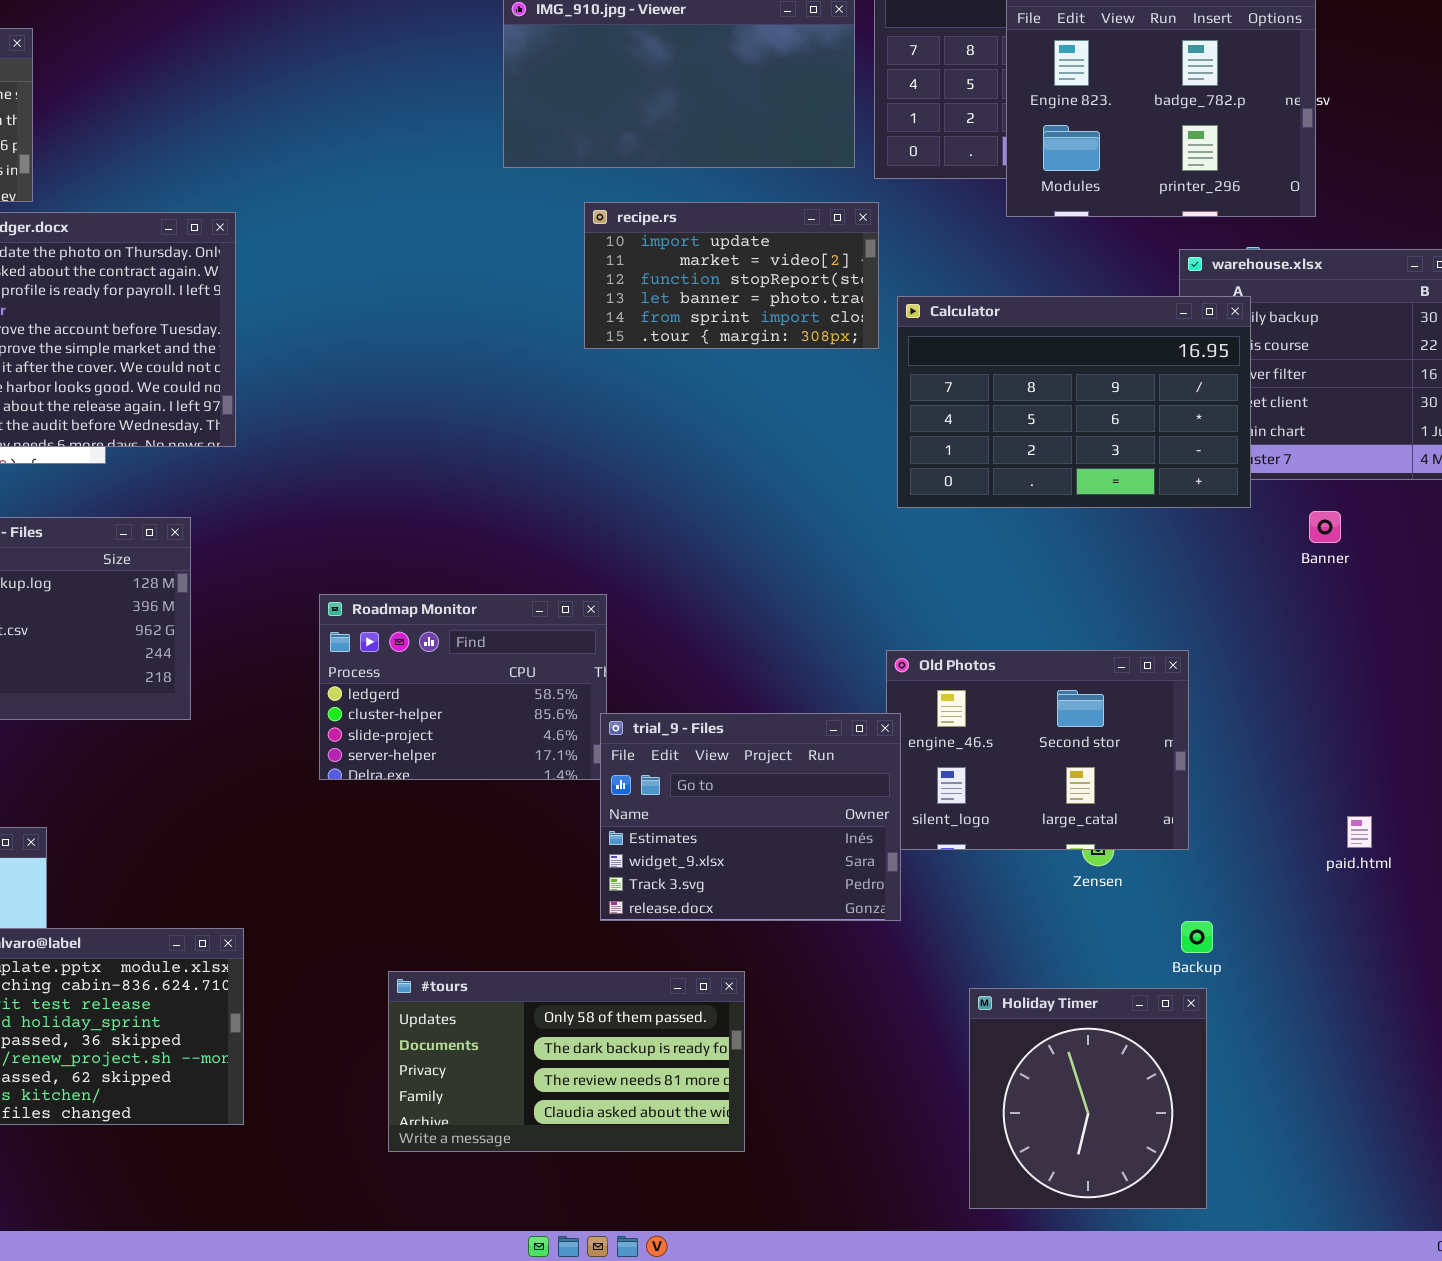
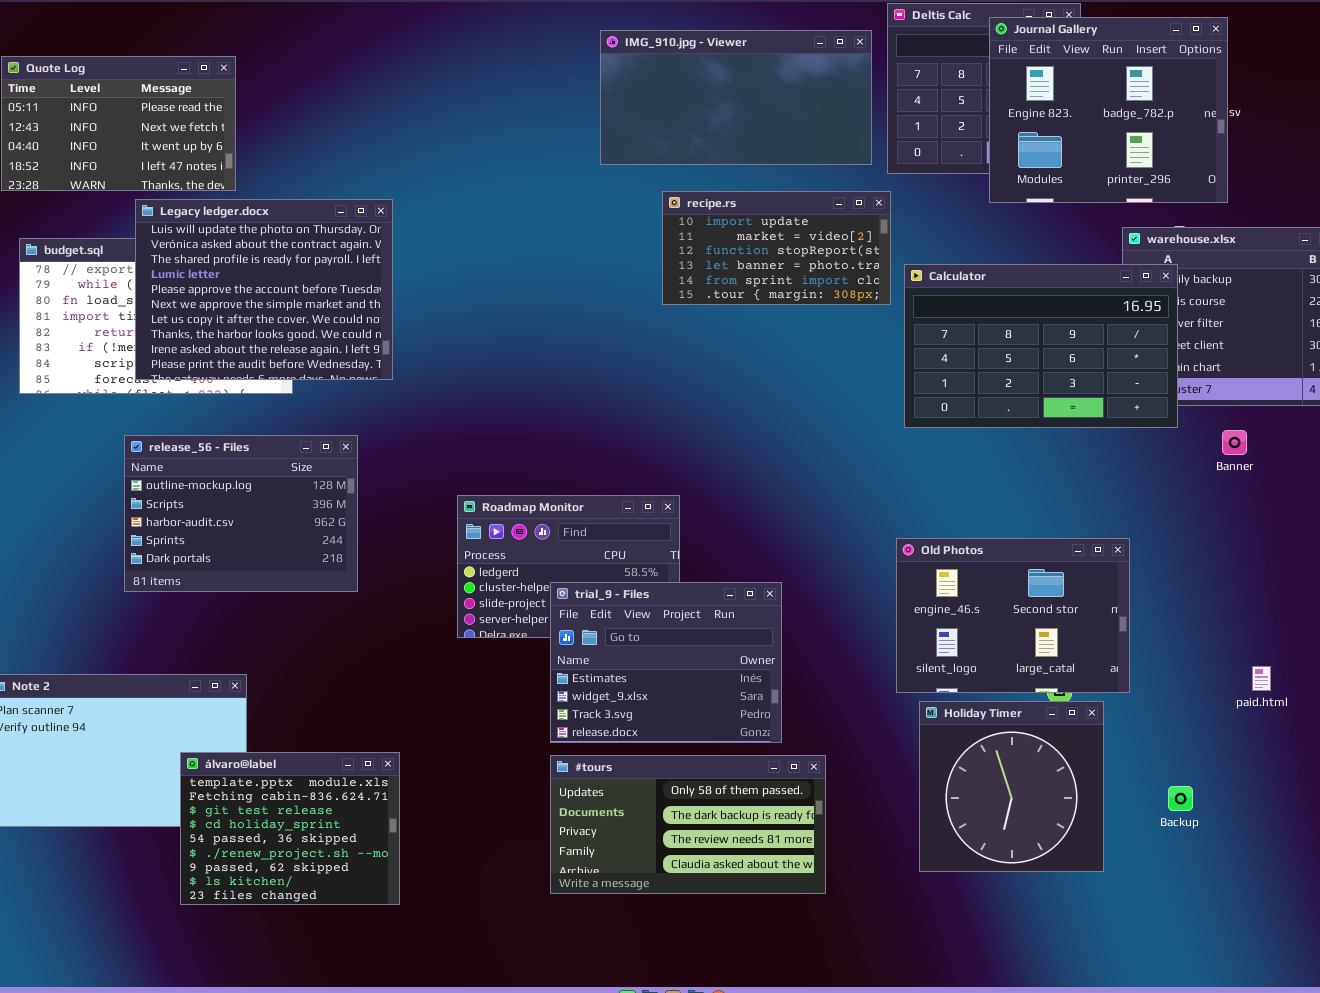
trial_9 - Files: [600,713,901,921] -> [550,582,782,743], moved
Backup: [1181,921,1213,953] -> [1168,786,1193,811], moved
#tours: [388,971,745,1152] -> [550,755,826,894], moved
Holiday Timer: [969,988,1207,1209] -> [919,701,1104,872], moved

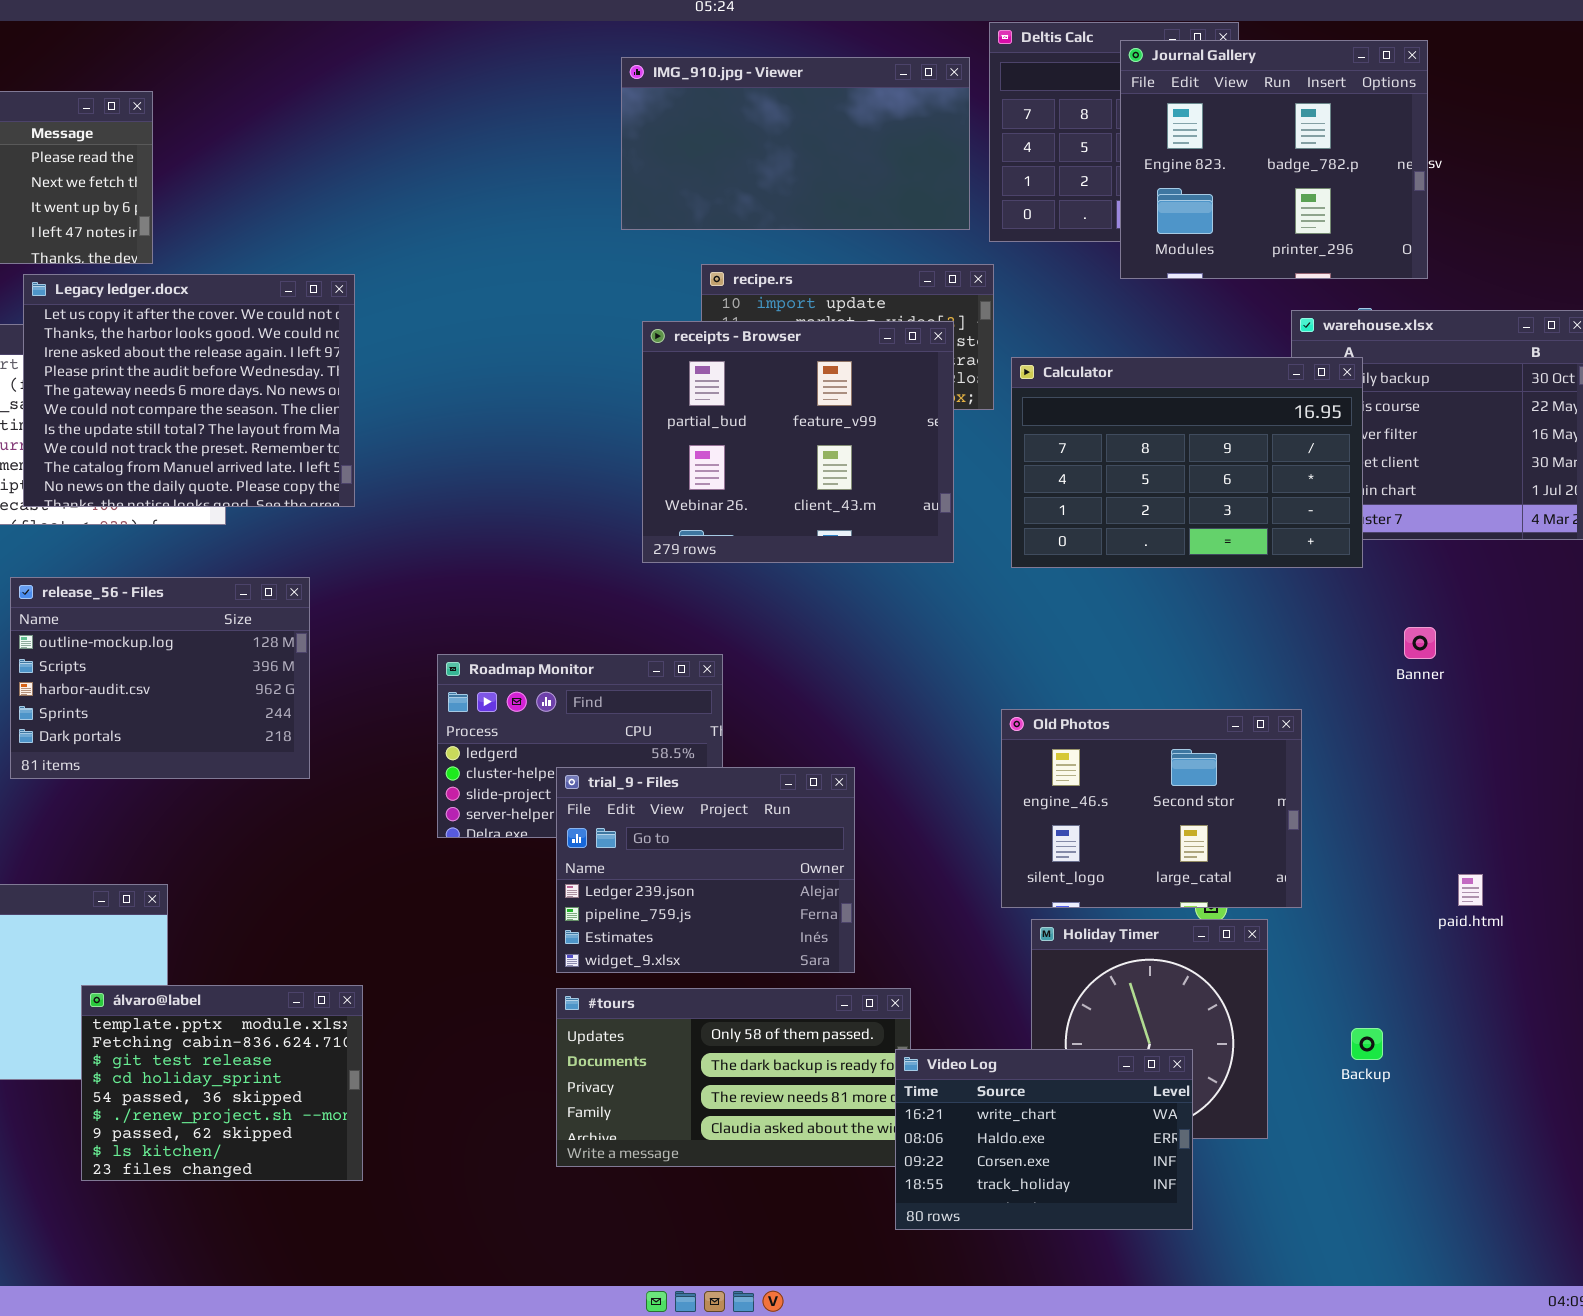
Legacy ledger.docx: [135,199,393,380] -> [23,274,355,507], scrolled down 6 rows
receipts - Browser: none -> [642,321,954,563], opened
Banner: [1222,430,1247,455] -> [1404,627,1436,659], moved
trial_9 - Files: [550,582,782,743] -> [556,767,855,973], scrolled up 2 rows
Video Log: none -> [895,1049,1193,1230], opened

